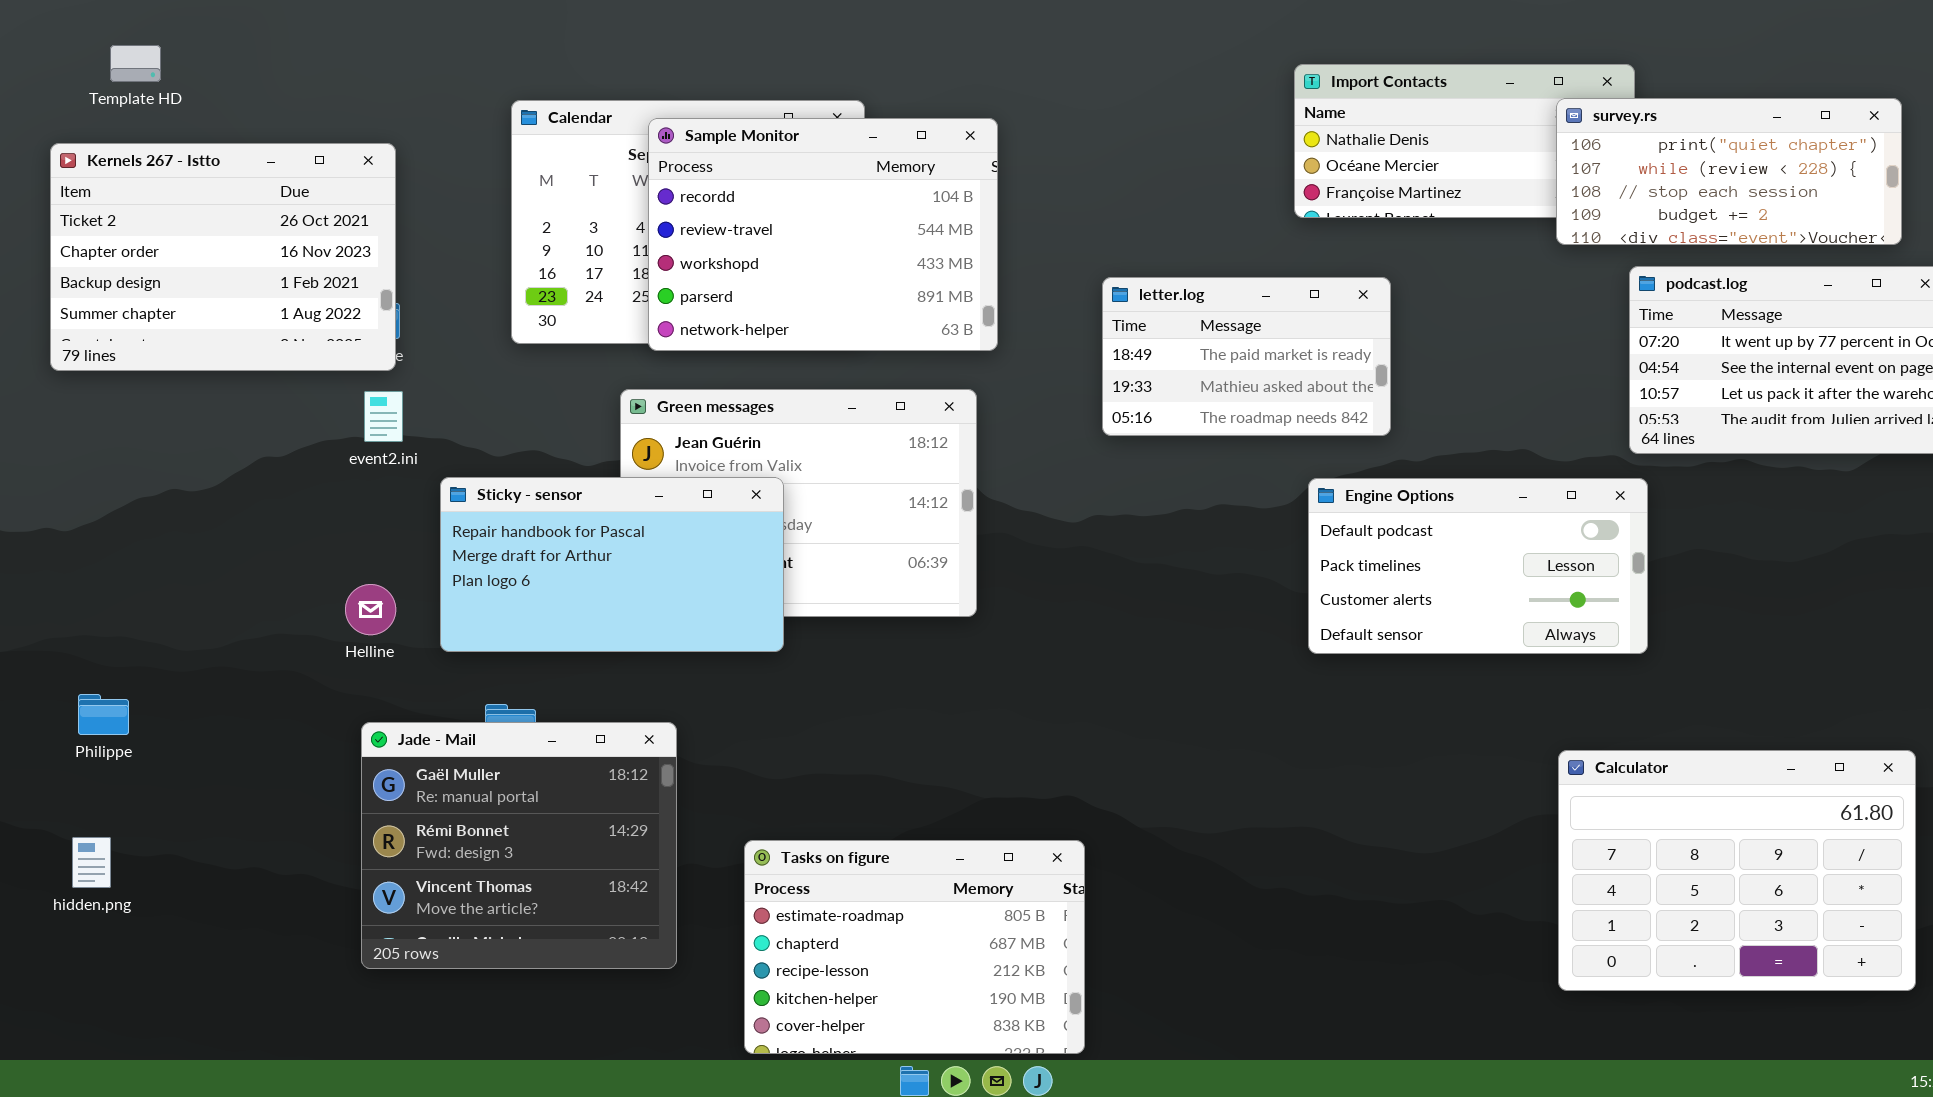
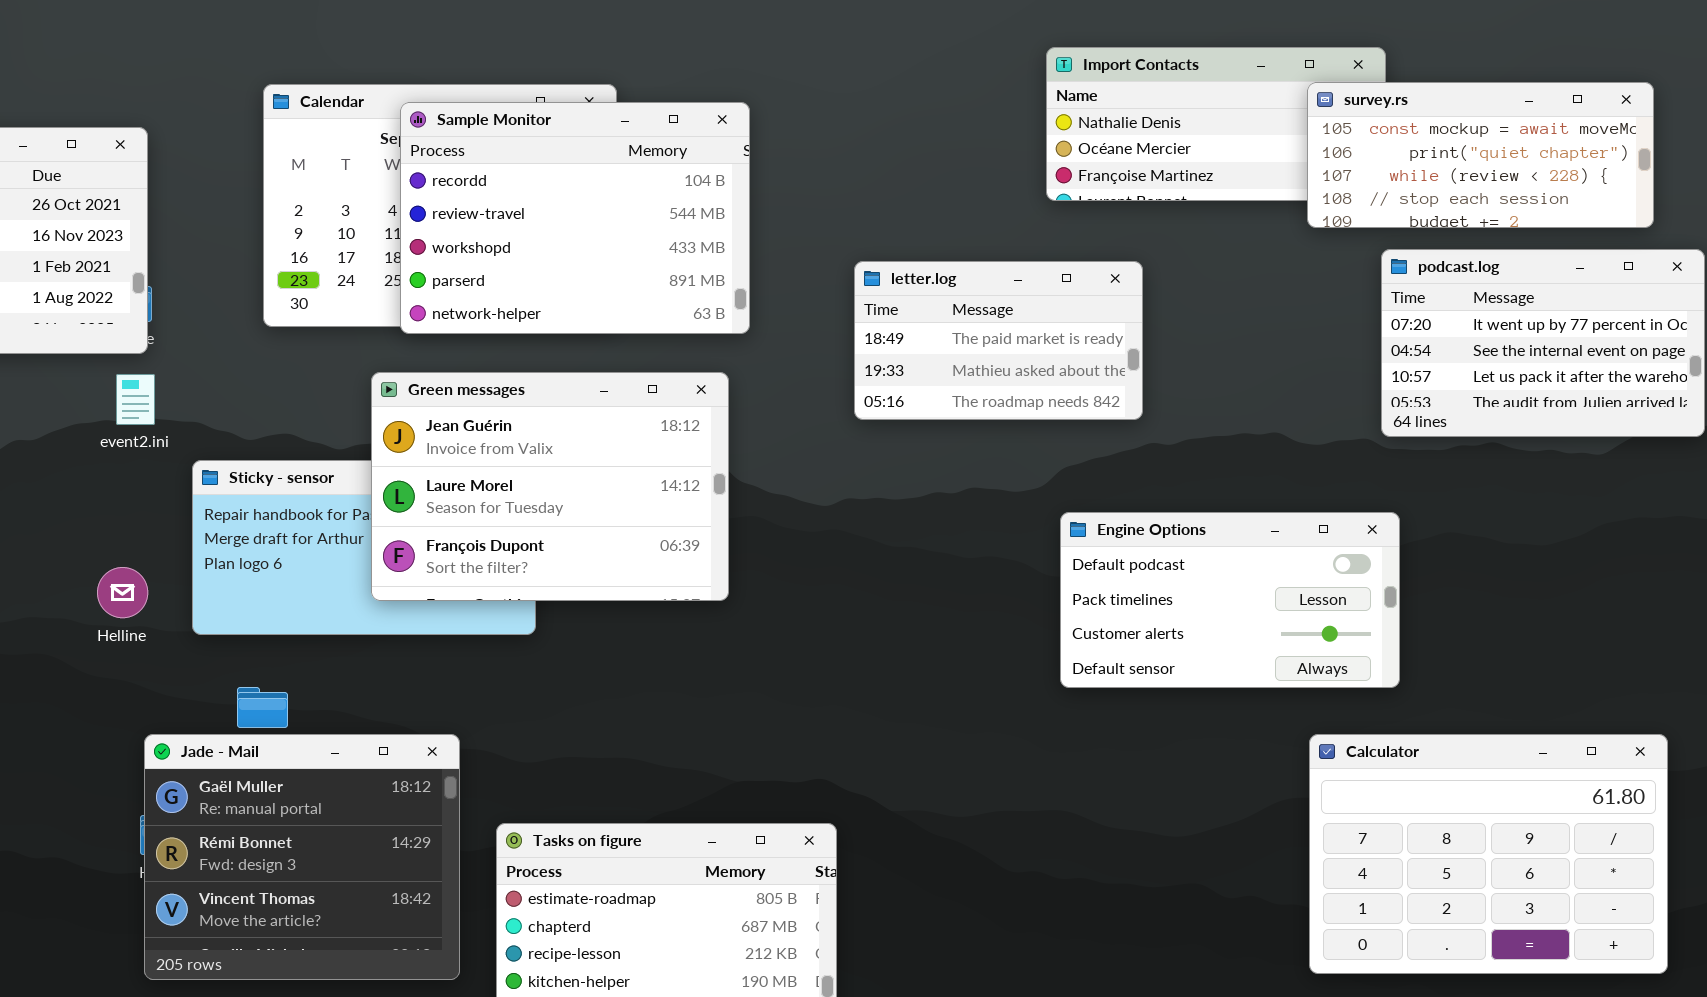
survey.rs: [1556,98,1902,245] -> [1307,82,1654,228], scrolled up 1 row
Green messages: [620,389,977,617] -> [371,372,729,601], raised
Engine Options: [1308,478,1648,654] -> [1060,512,1400,688], moved
Jade - Mail: [361,722,677,969] -> [144,734,460,980], moved

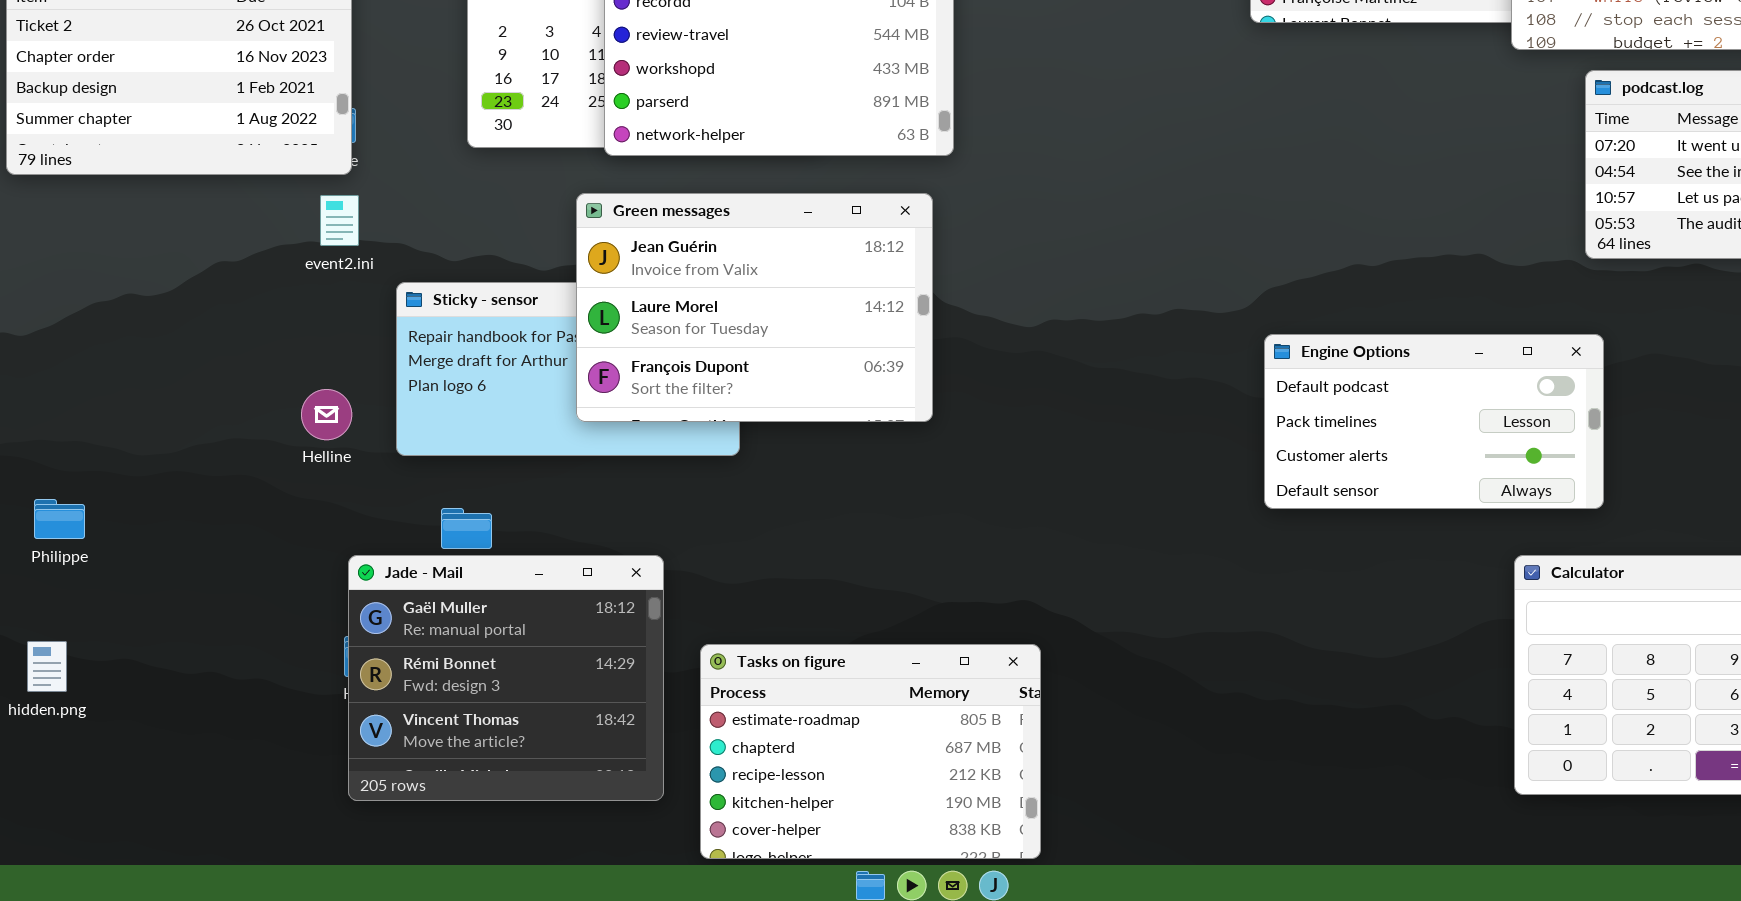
letter.log: [854,261,1143,420] -> none, closed

